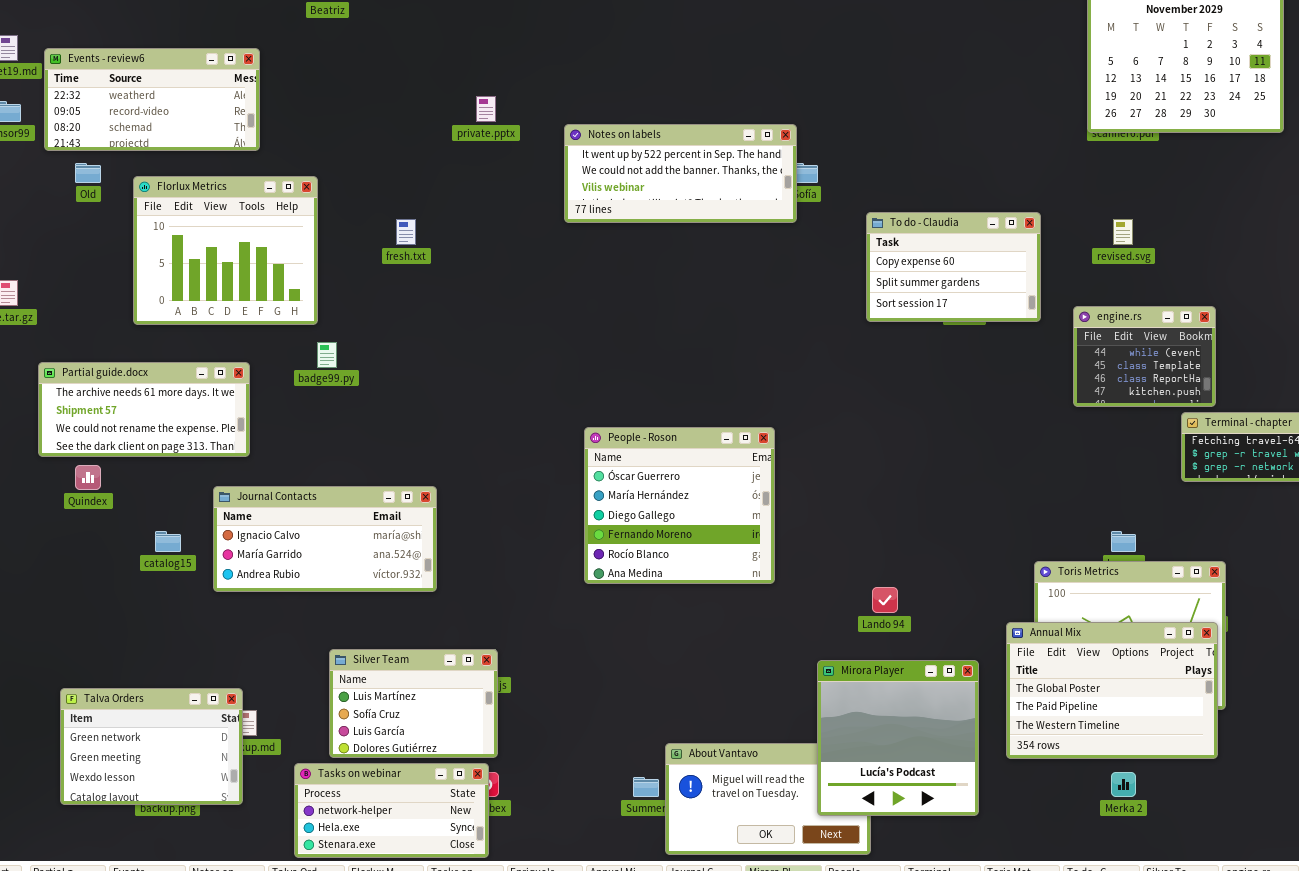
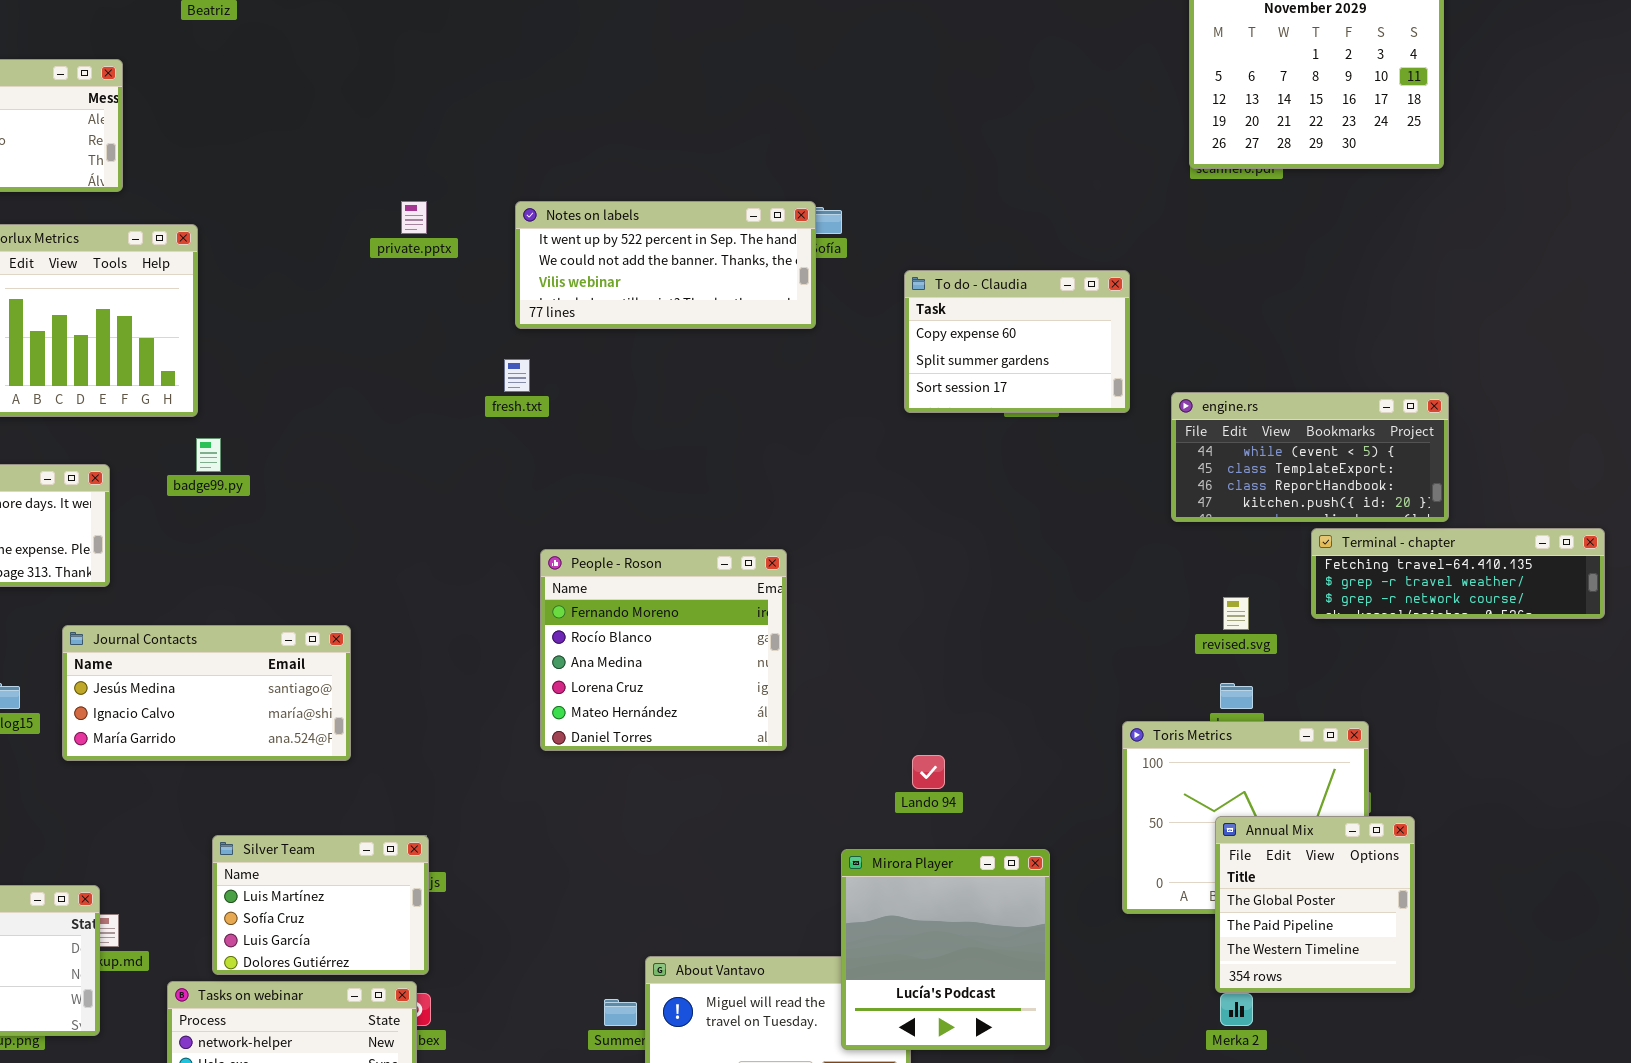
private.pptx: [476,96,496,122] -> [401,201,427,234], moved
Notes on labels: [564,124,797,223] -> [515,201,816,329], moved
fresh.txt: [396,219,416,245] -> [504,359,530,392], moved
revised.svg: [1113,219,1133,245] -> [1223,597,1249,630], moved
engine.rs: [1073,306,1216,407] -> [1171,392,1449,522], resized
People - Roson: [584,427,775,584] -> [540,549,787,751], scrolled down 3 rows
Journal Contacts: [213,486,437,592] -> [62,625,351,761], scrolled up 1 row
Annual Mix: [1006,622,1218,759] -> [1215,816,1415,993], moved, resized

